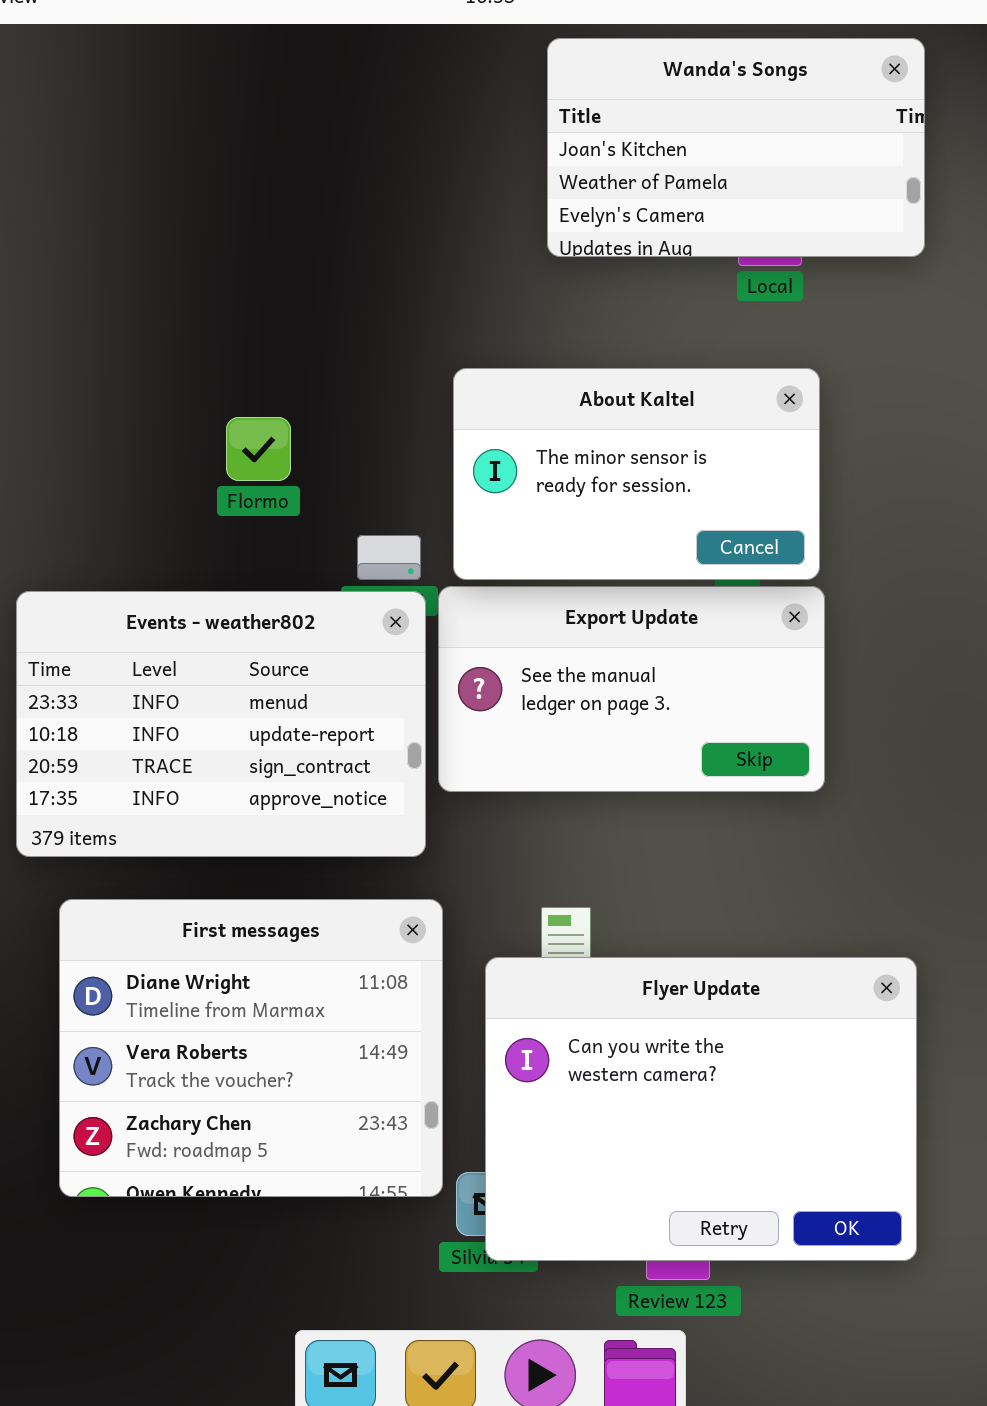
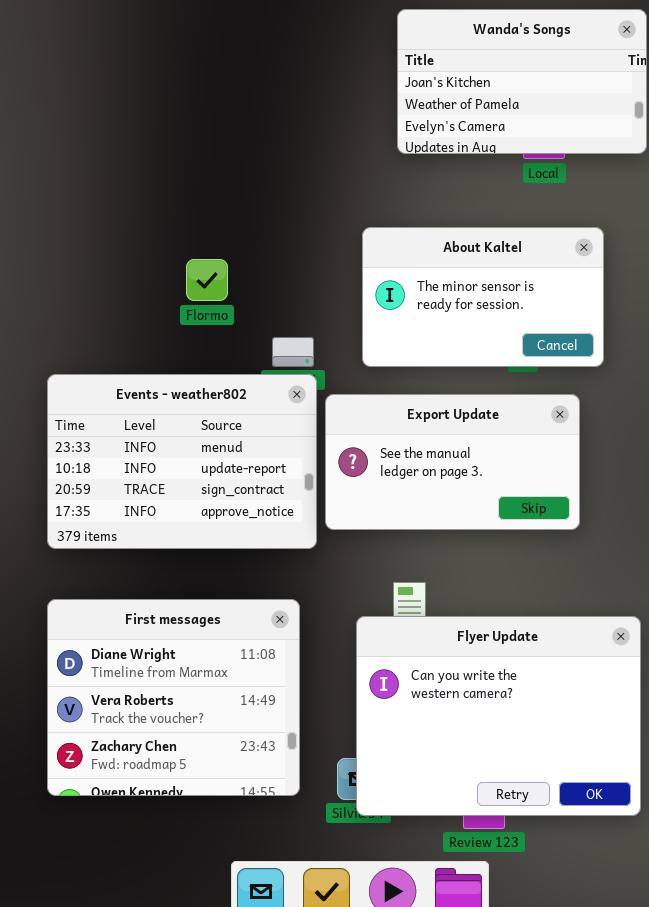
About Kaltel: [453,368,820,580] -> [362,227,604,367], moved
Export Update: [438,586,825,792] -> [325,394,580,530], moved
First messages: [59,899,443,1197] -> [47,599,300,796], moved

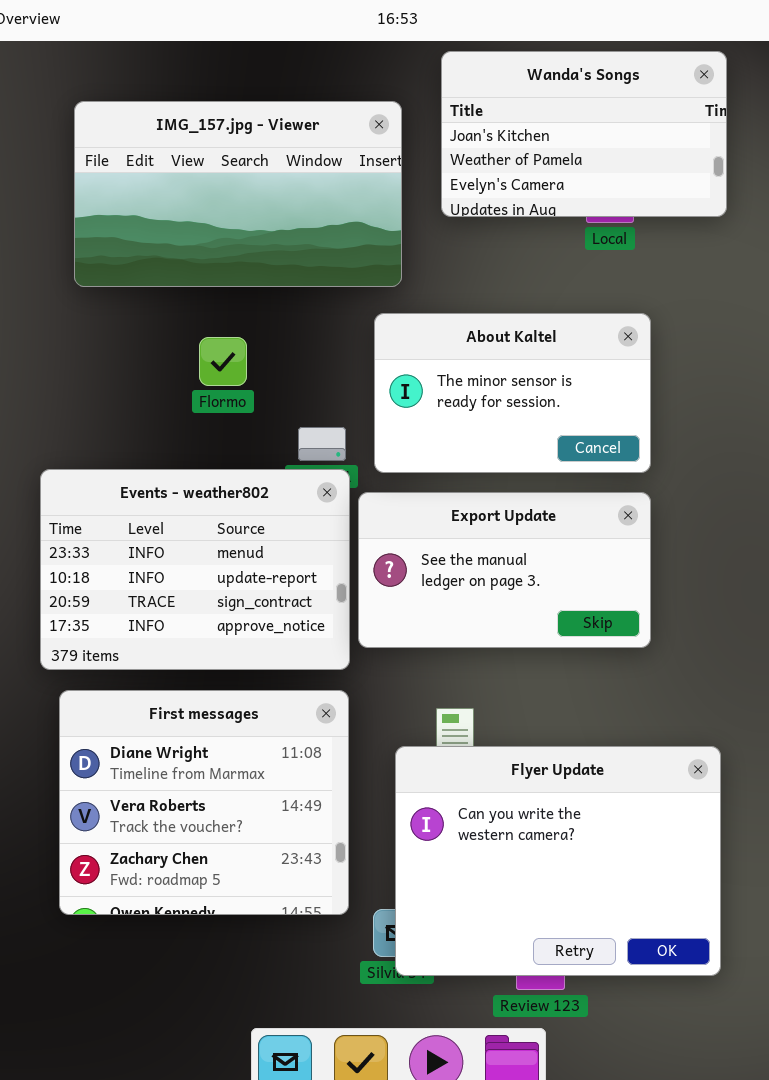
IMG_157.jpg - Viewer: none -> [74,101,402,287], opened
About Kaltel: [362,227,604,367] -> [374,313,651,473], moved
First messages: [47,599,300,796] -> [59,690,349,915], moved

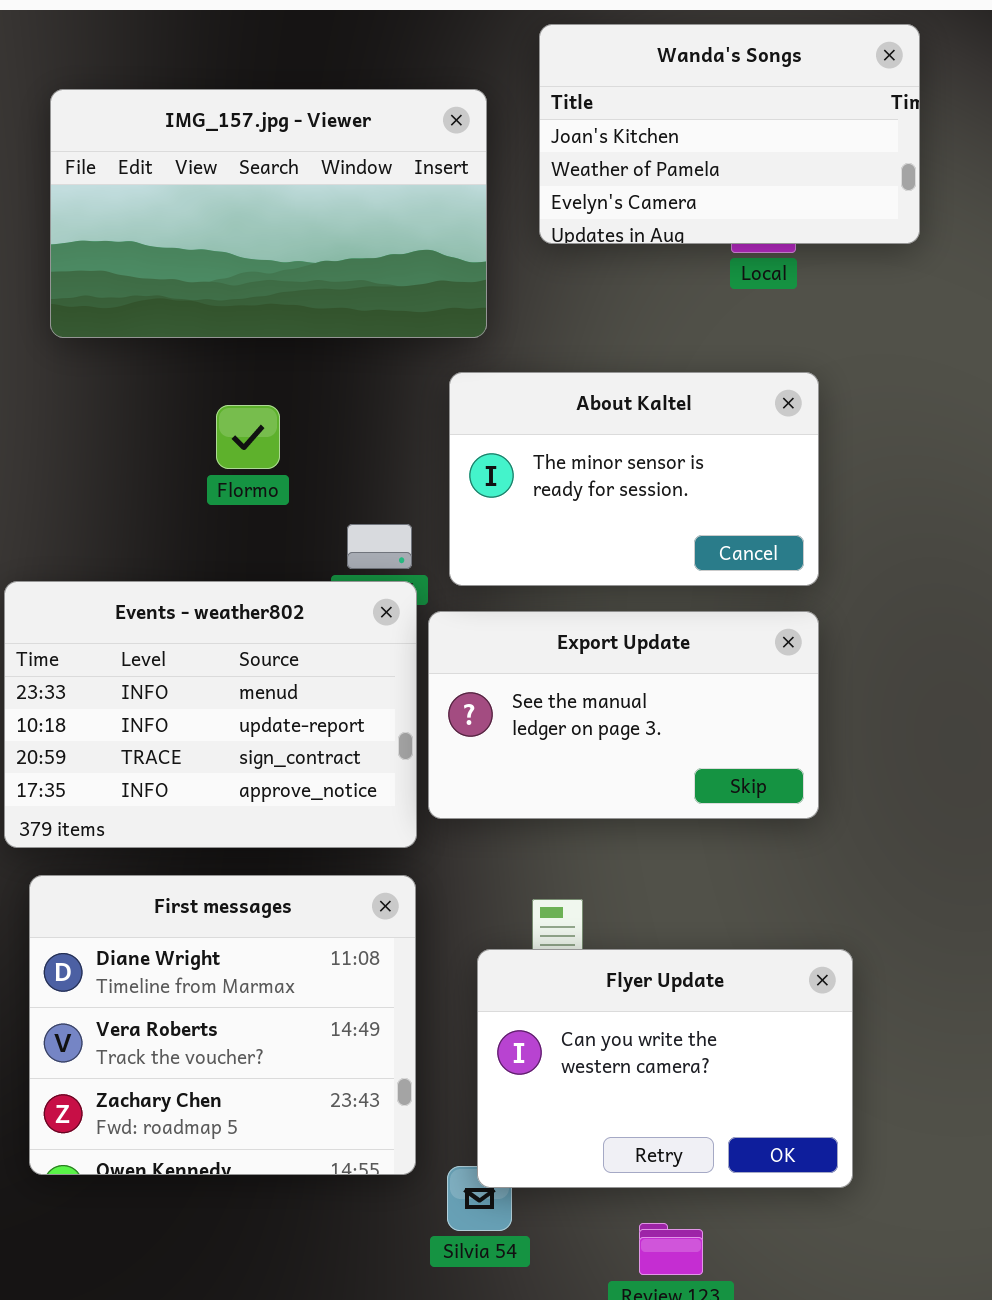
Flyer Update: [395,746,721,976] -> [477,949,853,1188], resized

